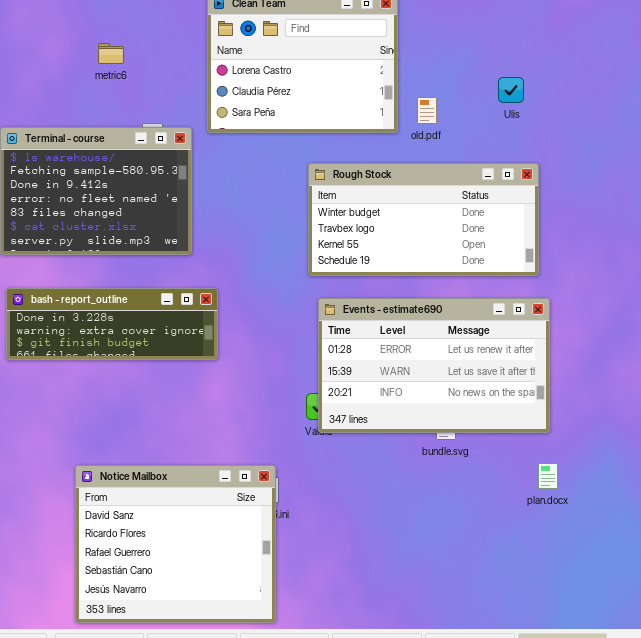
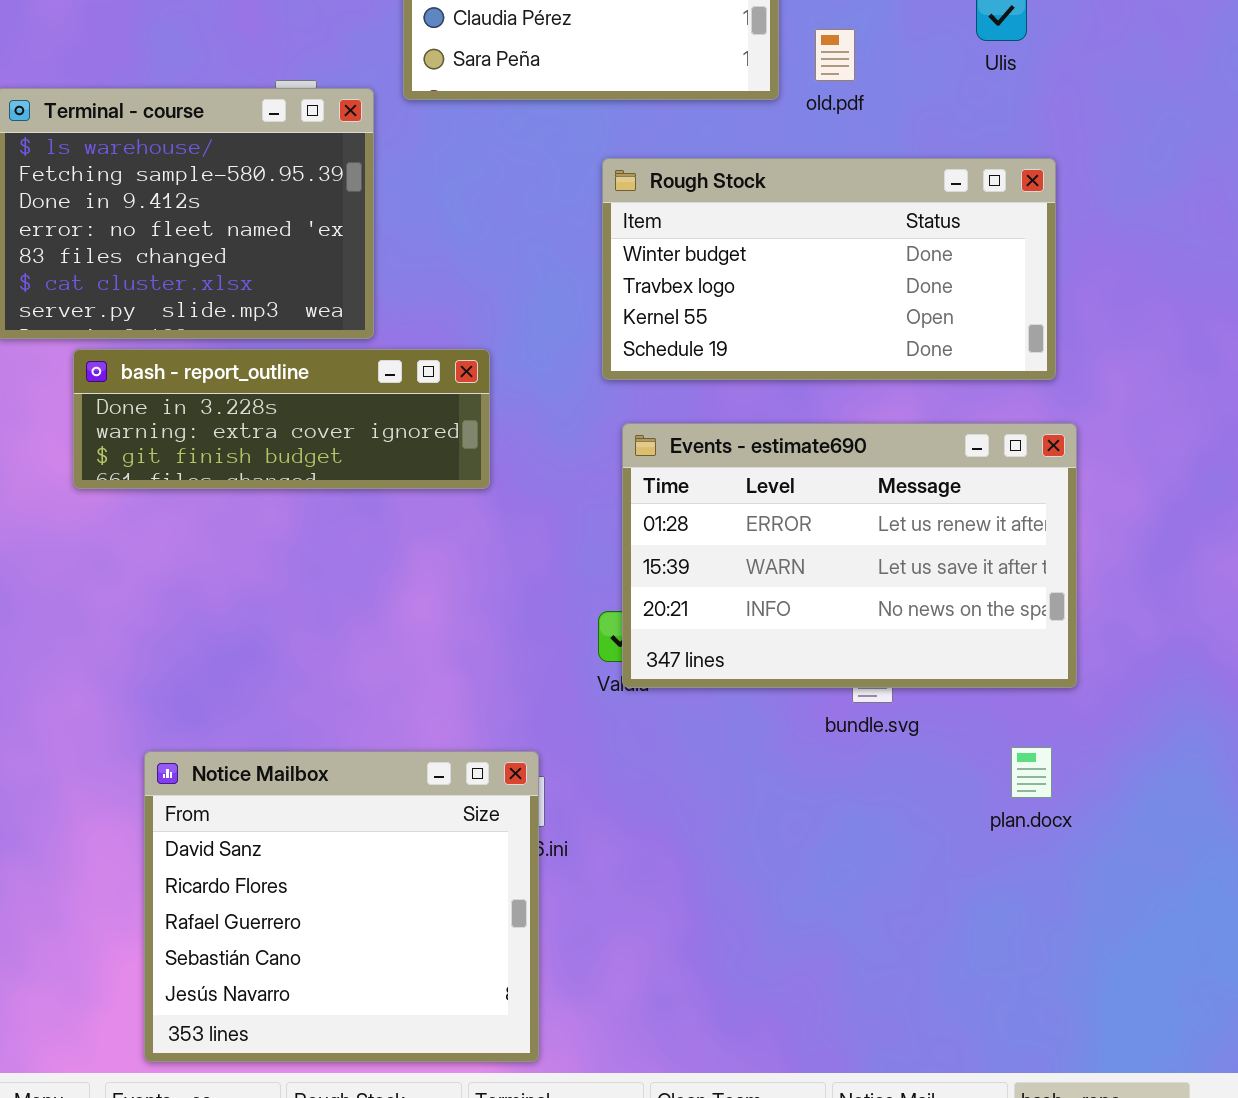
bash - report_outline: [6,288,218,360] -> [73,349,490,489], moved
plan.docx: [538,463,558,489] -> [1011,747,1052,798], moved

